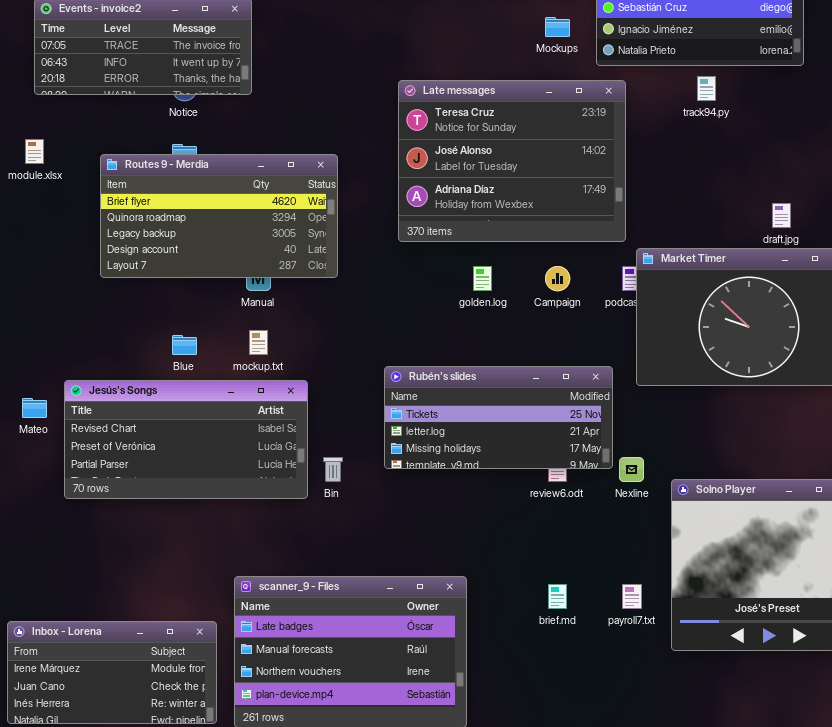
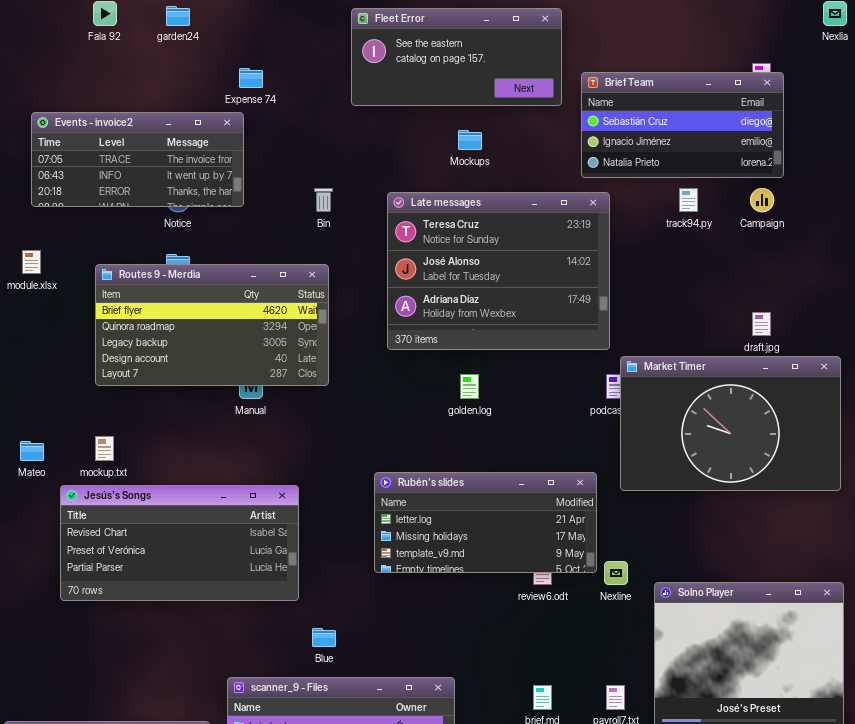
Mockups: [545,17,570,37] -> [458,130,482,150], moved
Campaign: [545,266,570,291] -> [750,188,774,212], moved
mockup.txt: [249,330,268,355] -> [95,436,114,461], moved
Blue: [172,335,197,355] -> [312,628,336,647], moved
Rubén's slides: [384,366,613,469] -> [374,472,597,573], scrolled down 1 row
Mateo: [22,398,47,418] -> [20,441,44,461], moved
Bin: [323,457,343,482] -> [314,188,333,212], moved

